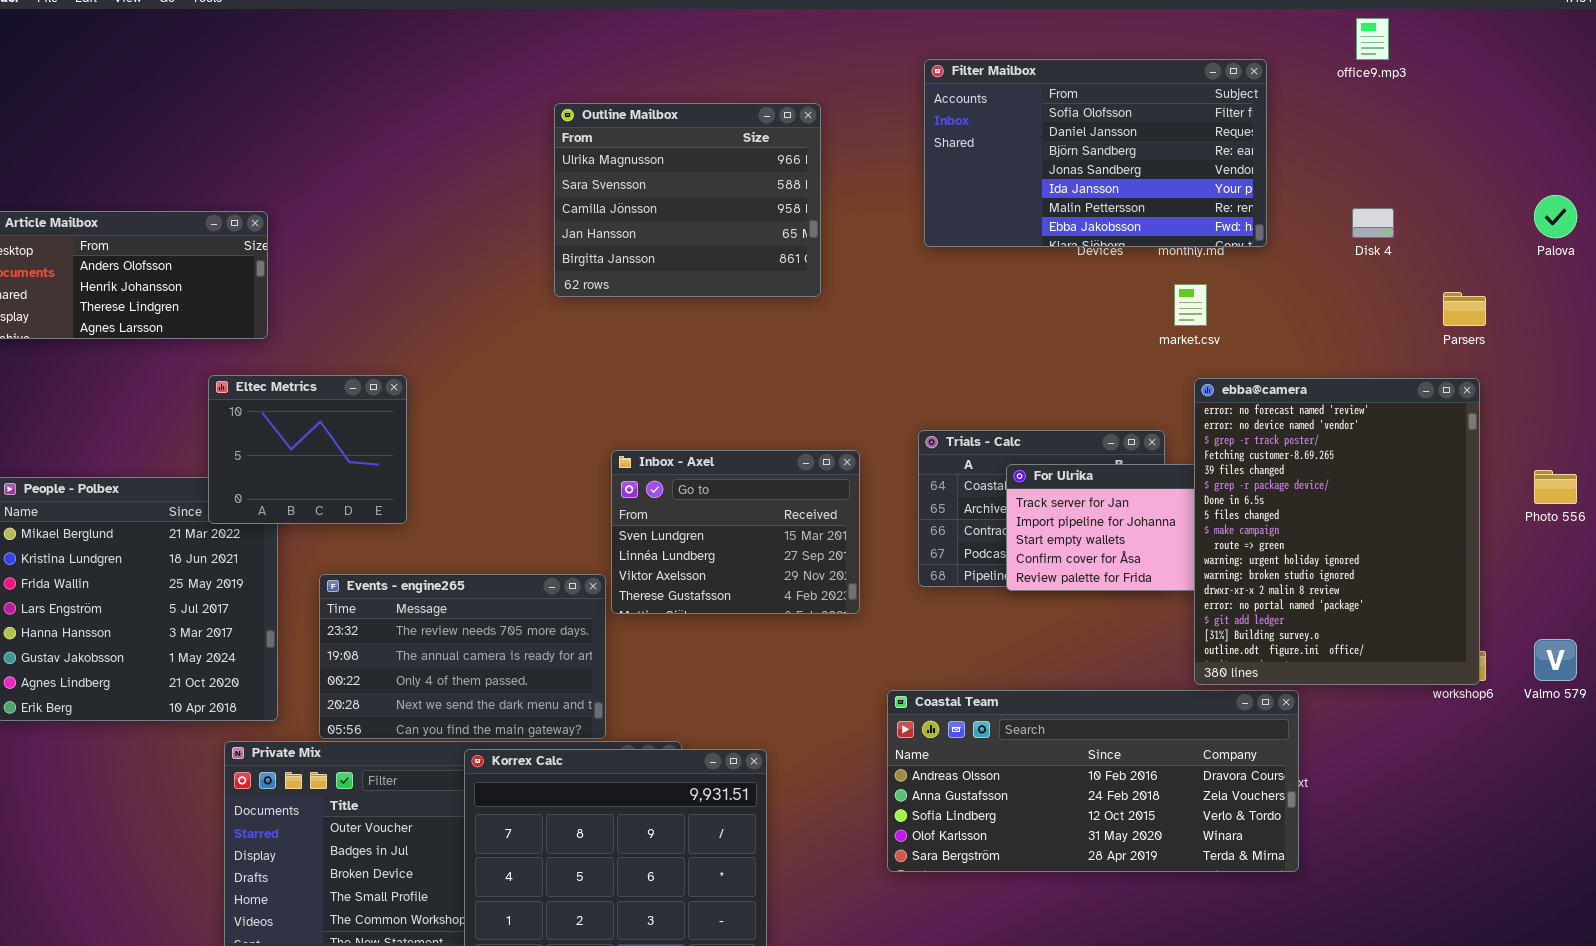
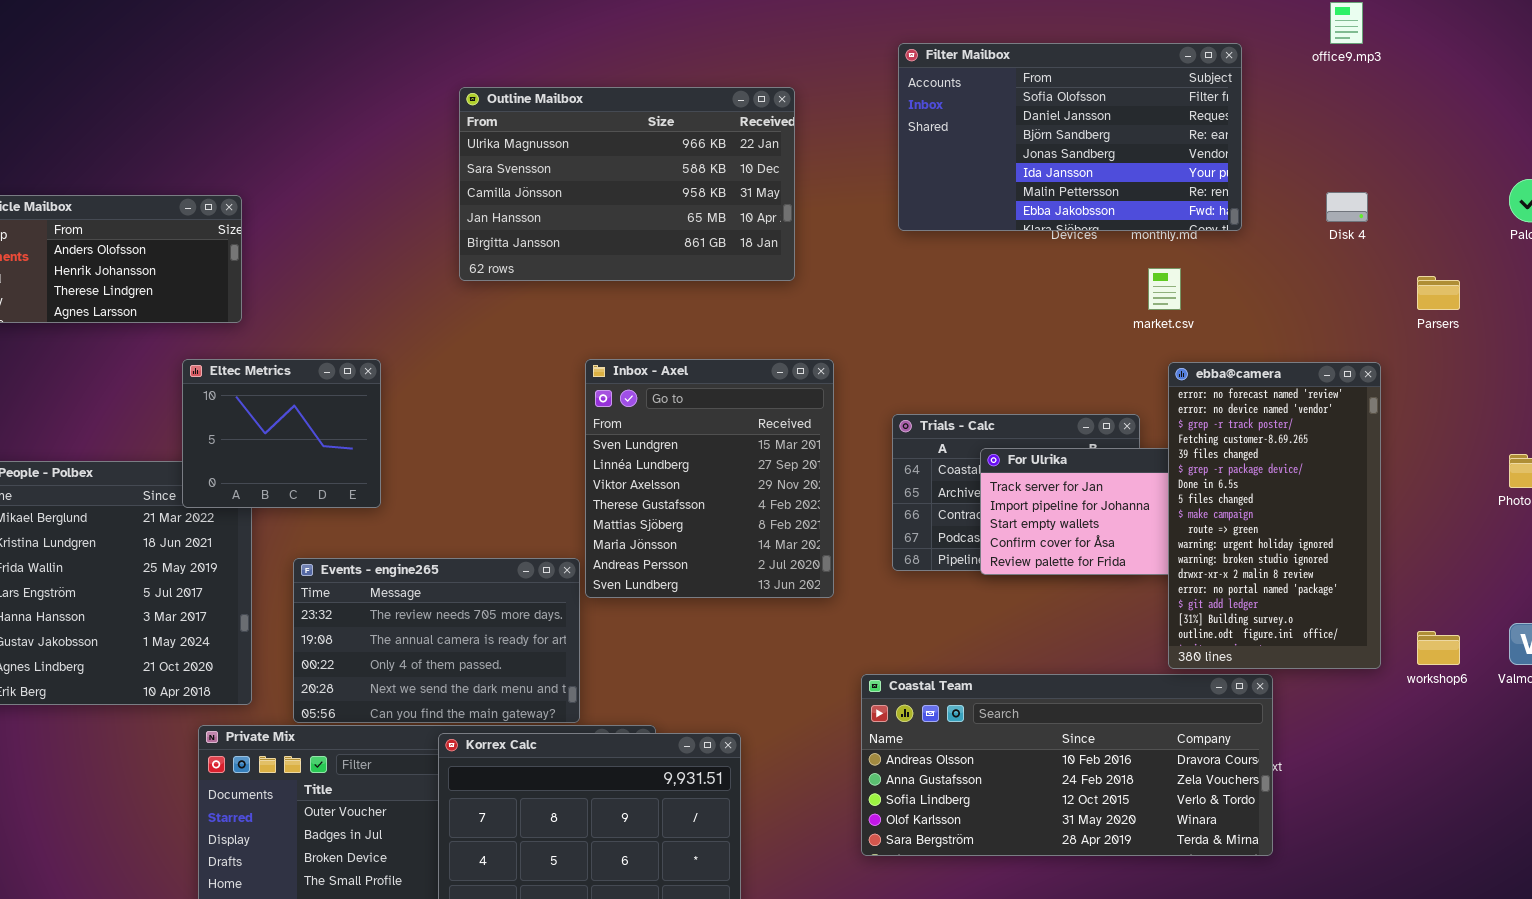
Outline Mailbox: [554,103,821,297] -> [459,87,795,281], resized
ebba@camera: [1194,378,1480,685] -> [1168,362,1381,669], resized
Inbox - Axel: [611,450,860,614] -> [585,359,834,598], resized

